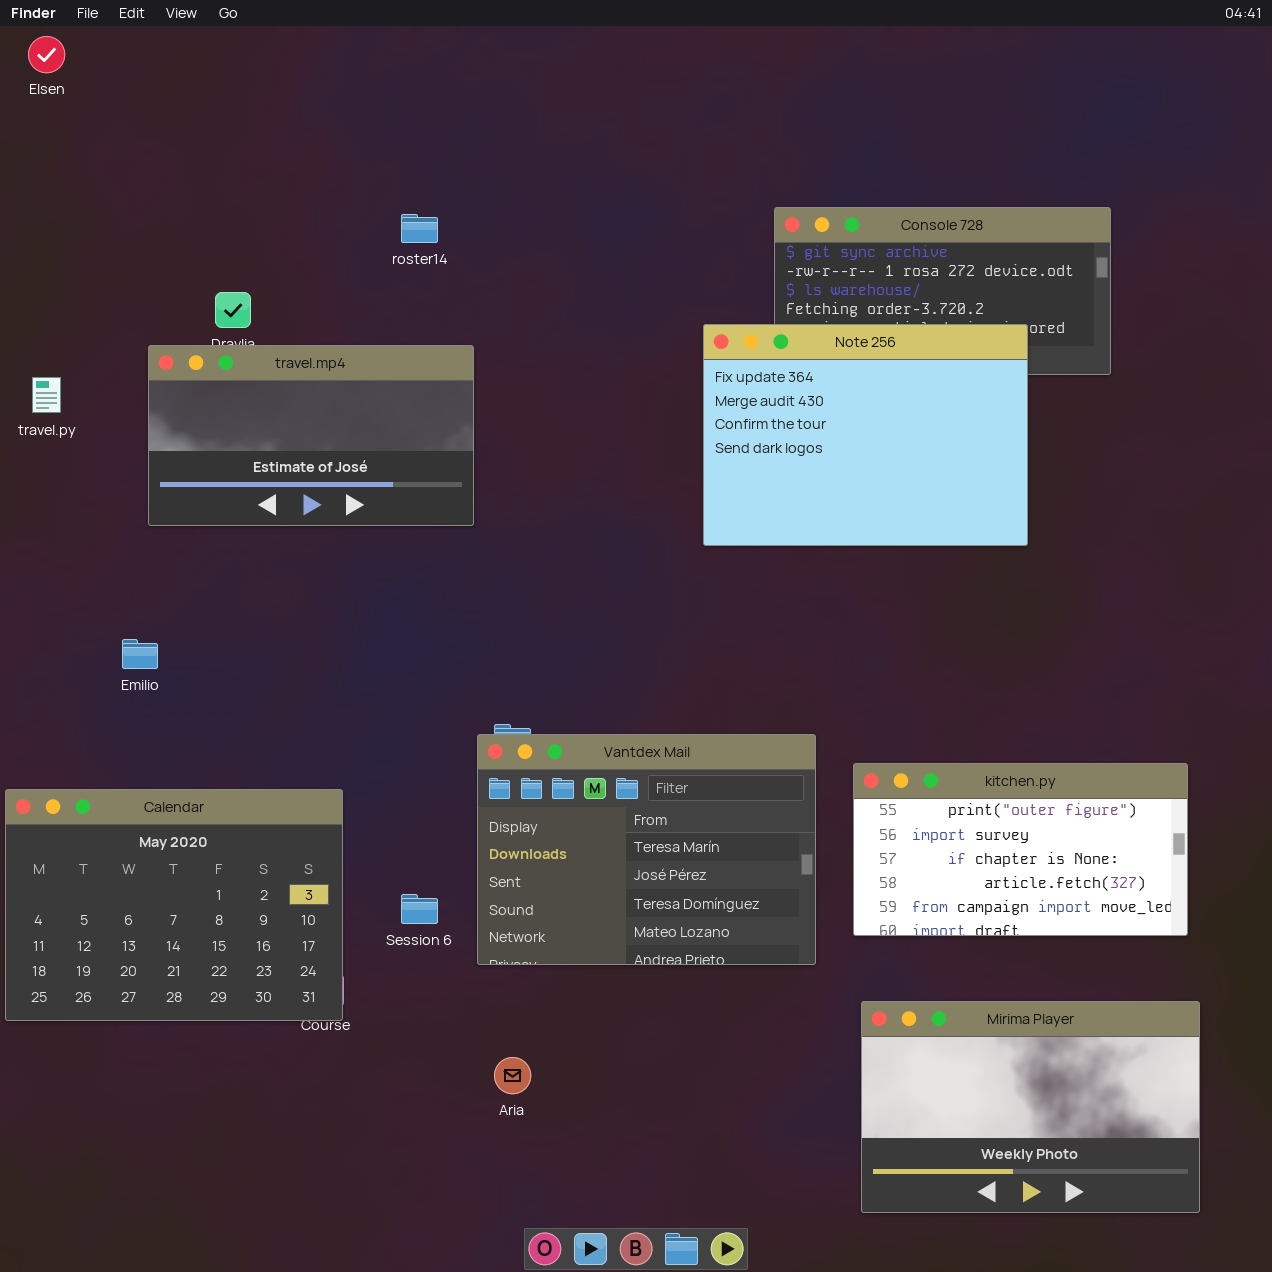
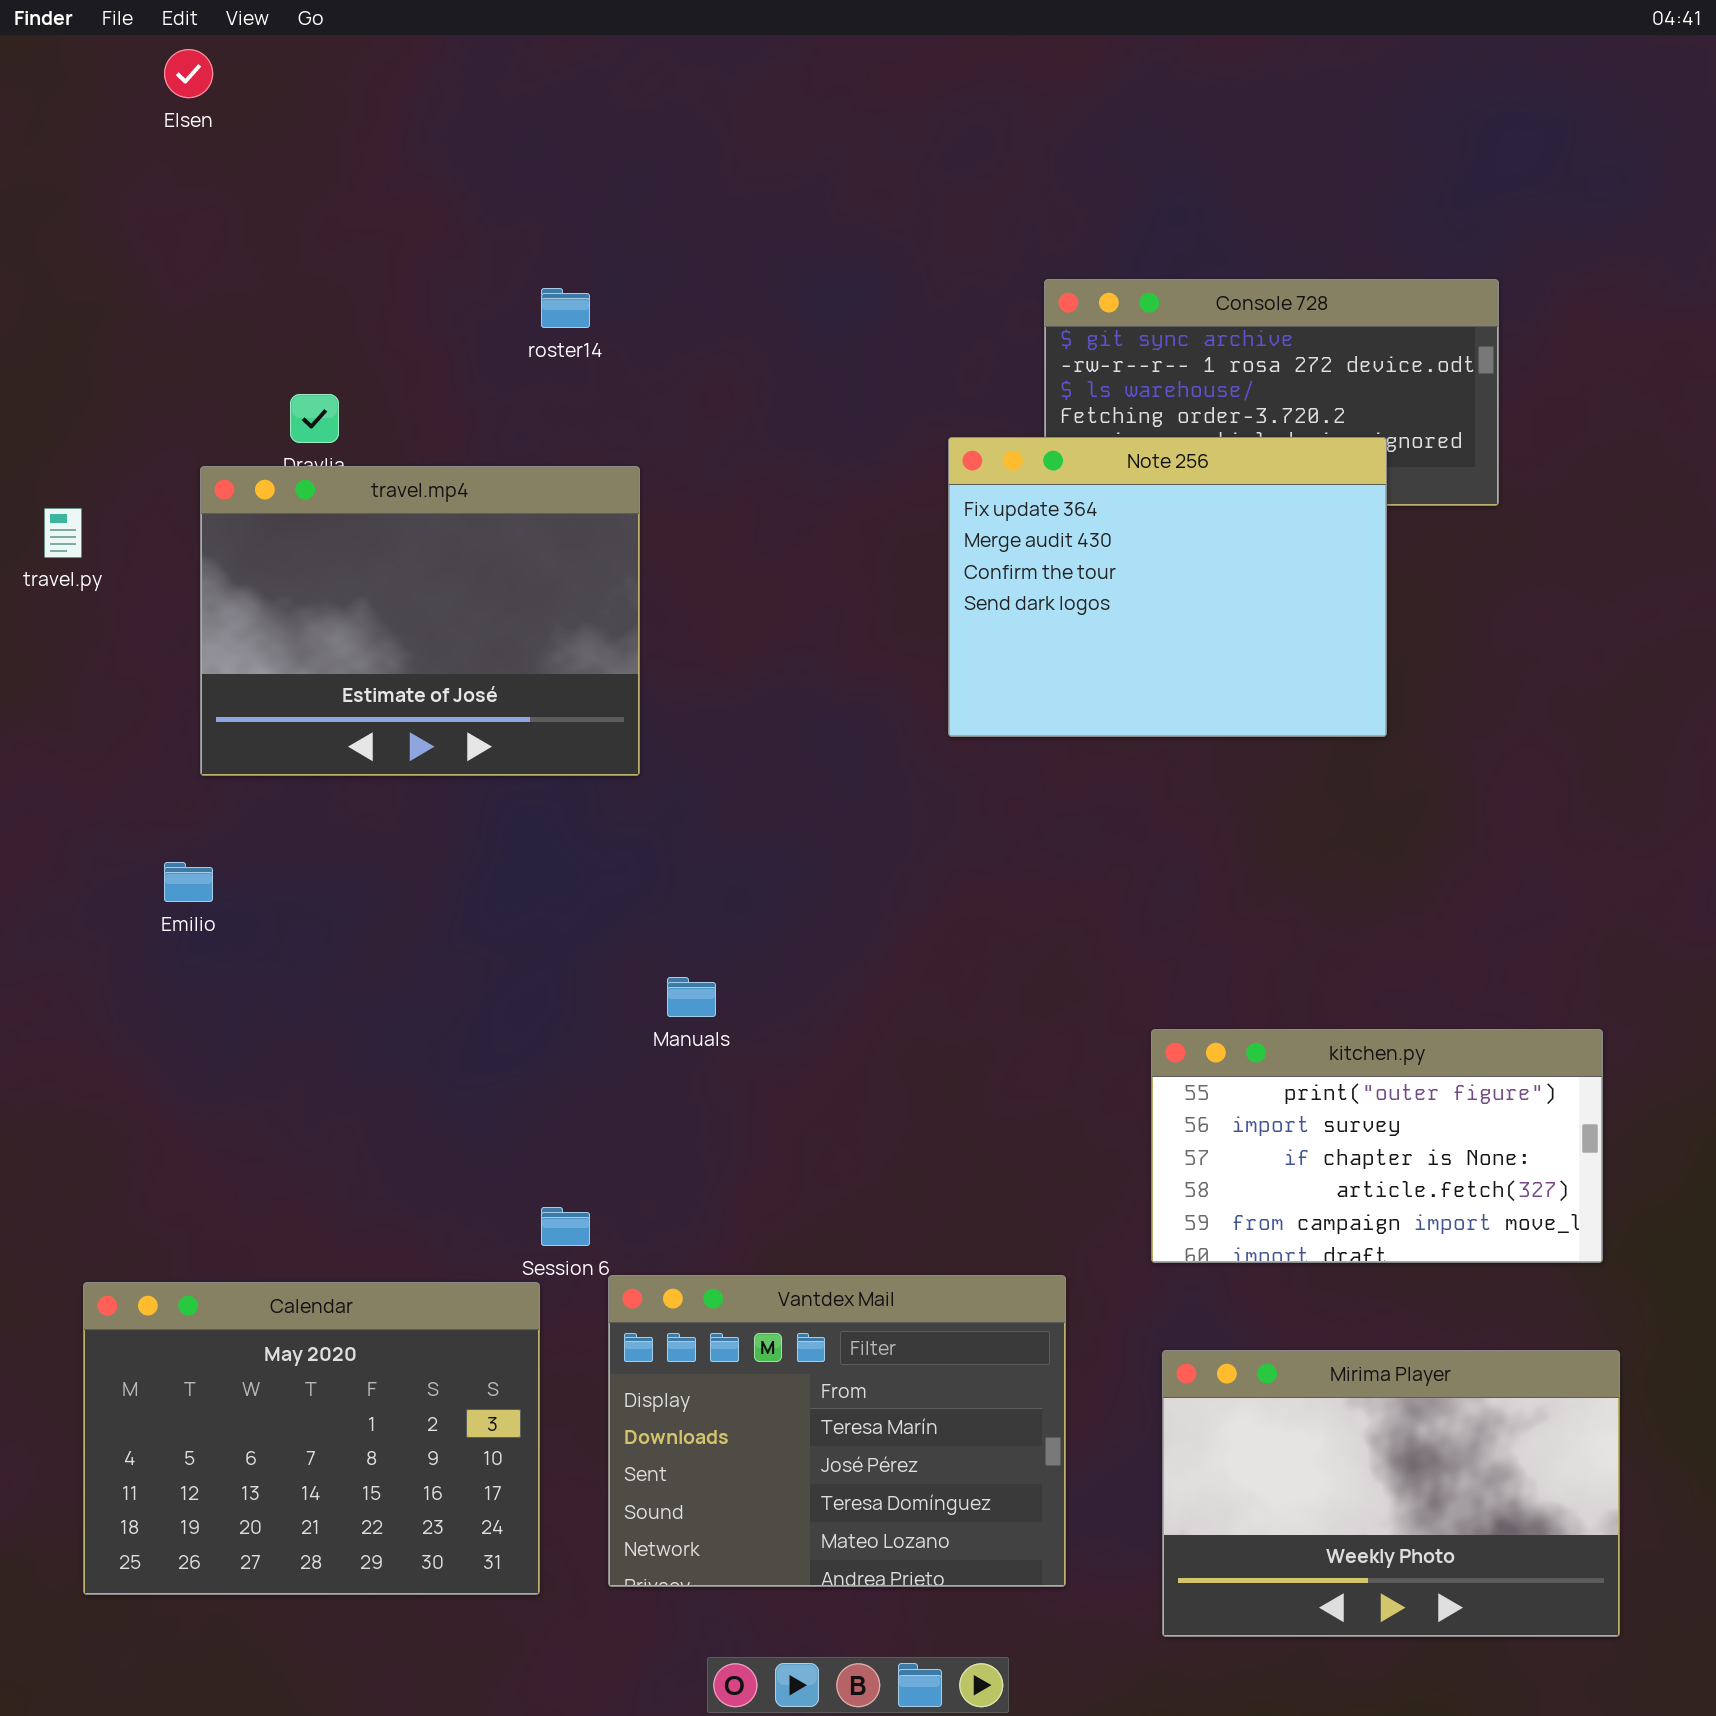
Elsen: [28,36,65,73] -> [164,49,213,98], moved
travel.mp4: [148,345,474,526] -> [200,466,640,776], resized
Vantdex Mail: [477,734,816,965] -> [608,1275,1066,1587], moved
Calendar: [5,789,343,1021] -> [83,1282,540,1595], moved

